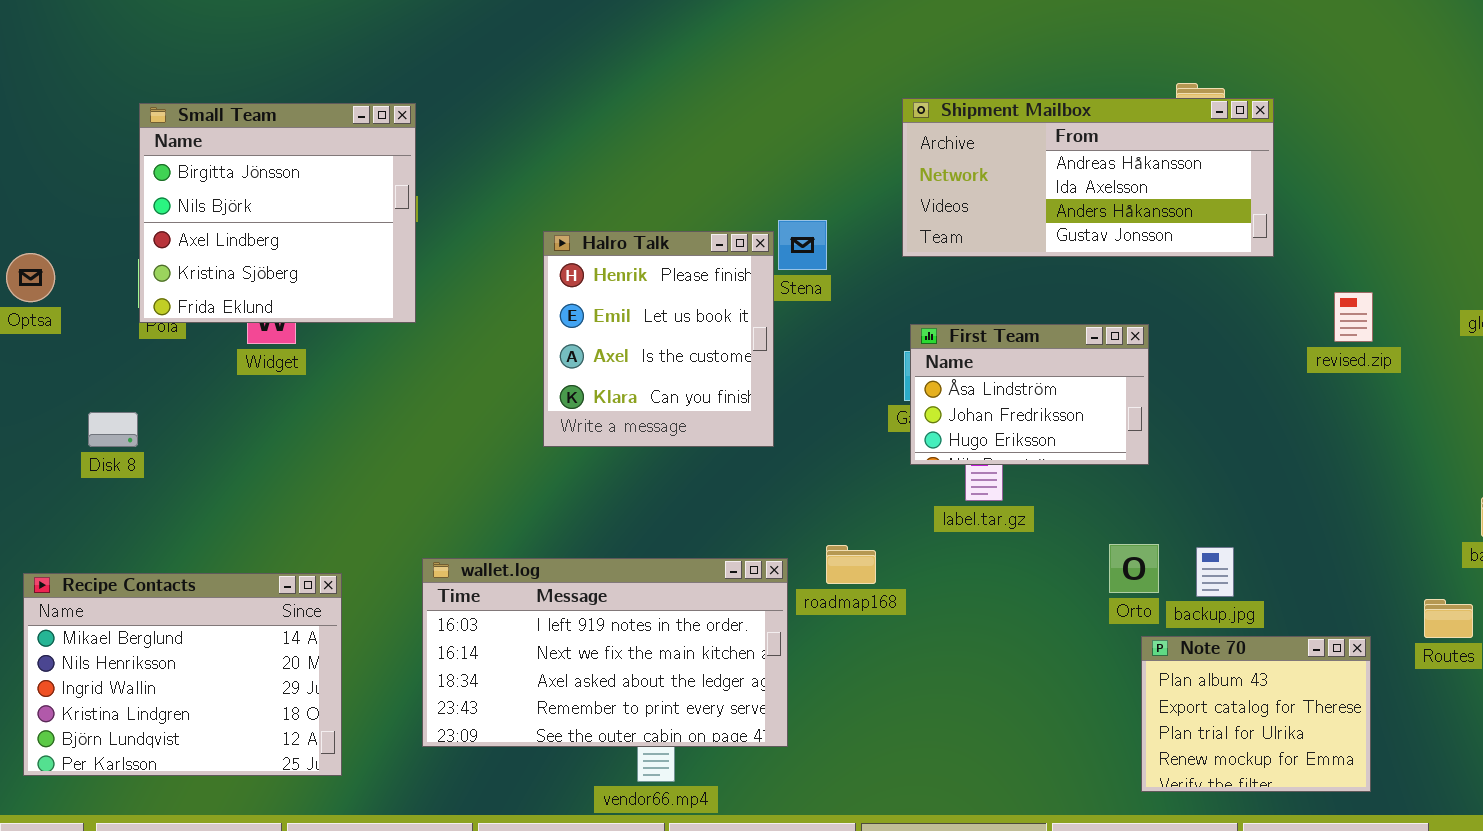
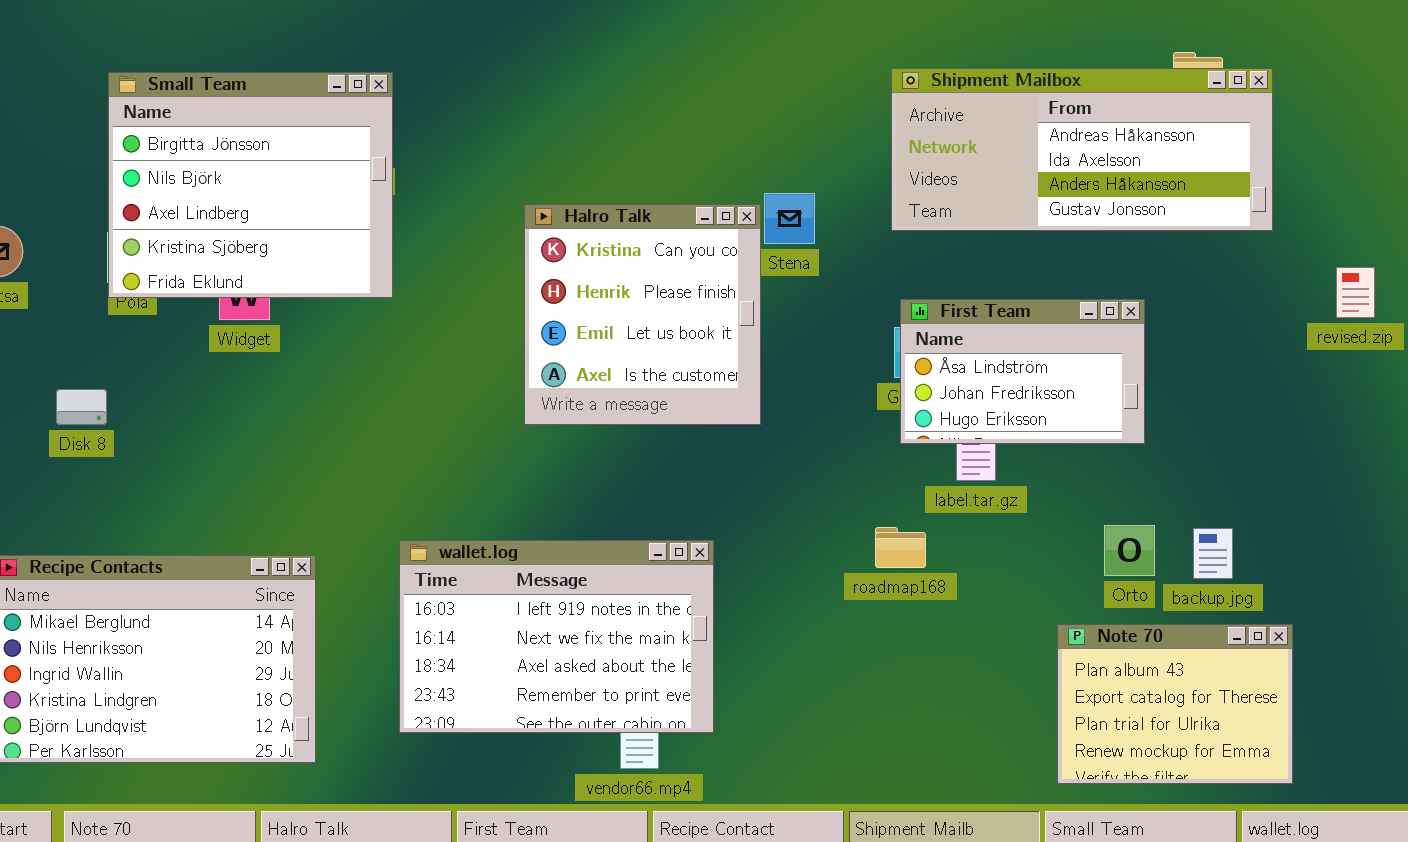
Halro Talk: [543,231,774,447] -> [524,204,761,425], scrolled up 1 row
roadmap168: [826,545,876,584] -> [875,527,926,568], moved
wallet.log: [422,558,788,747] -> [399,540,714,733], resized
Note 70: [1141,636,1371,792] -> [1057,624,1293,784], moved

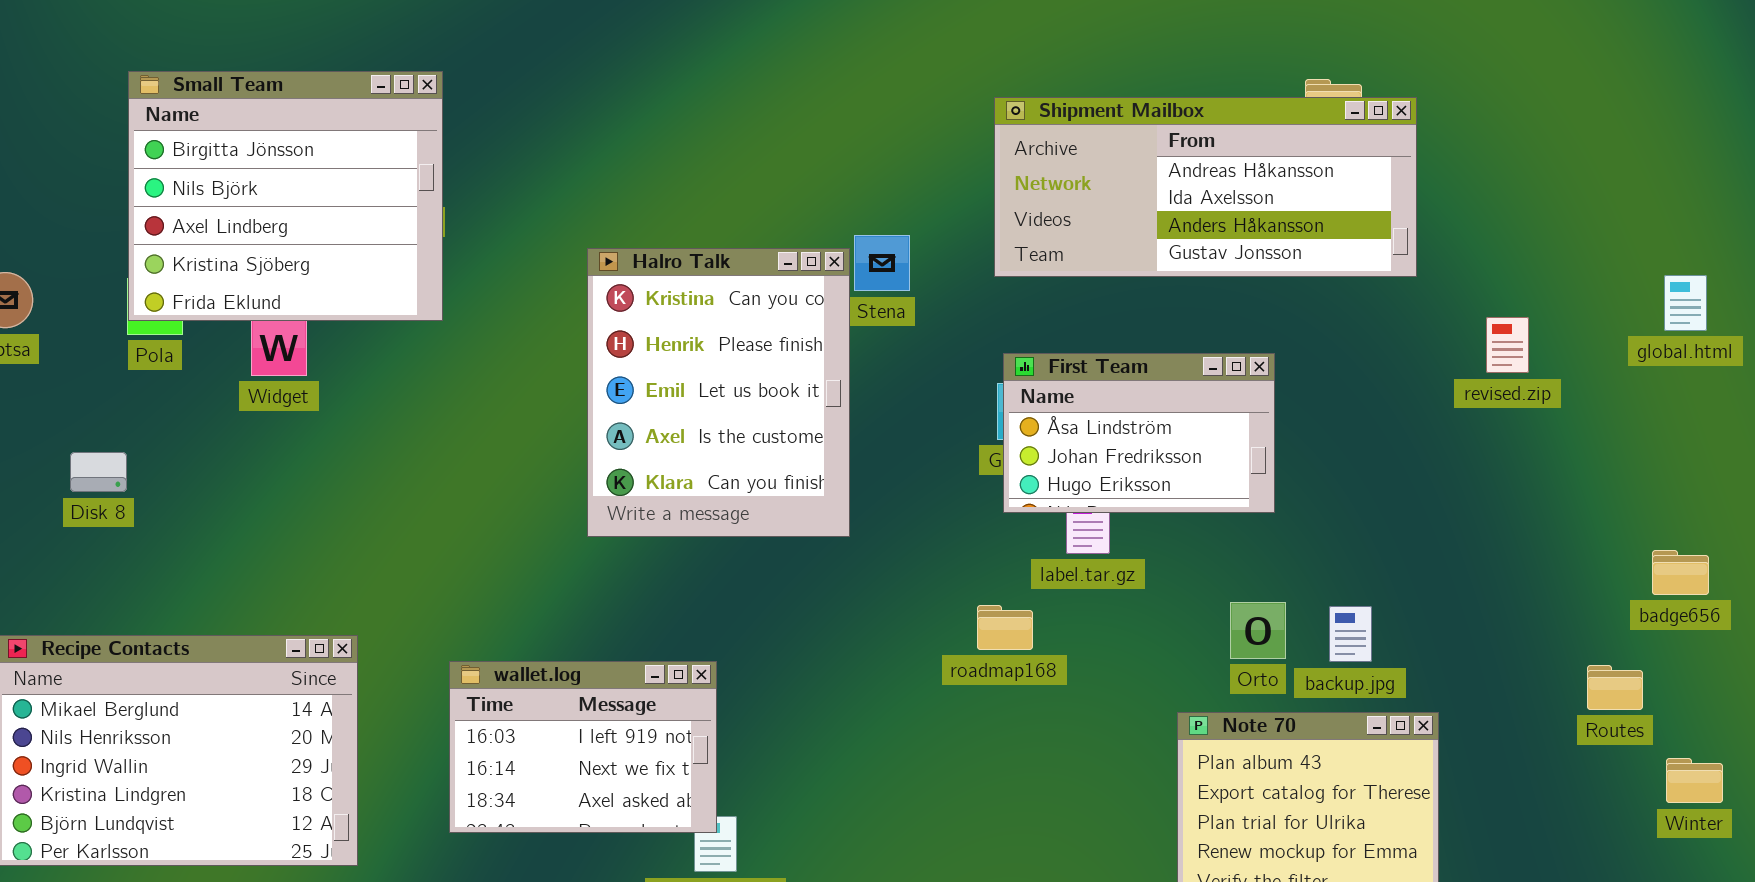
Small Team: [108,72,393,298] -> [128,71,443,321], moved
Halro Talk: [524,204,761,425] -> [587,248,850,537], resized
wallet.log: [399,540,714,733] -> [449,661,717,833], resized

